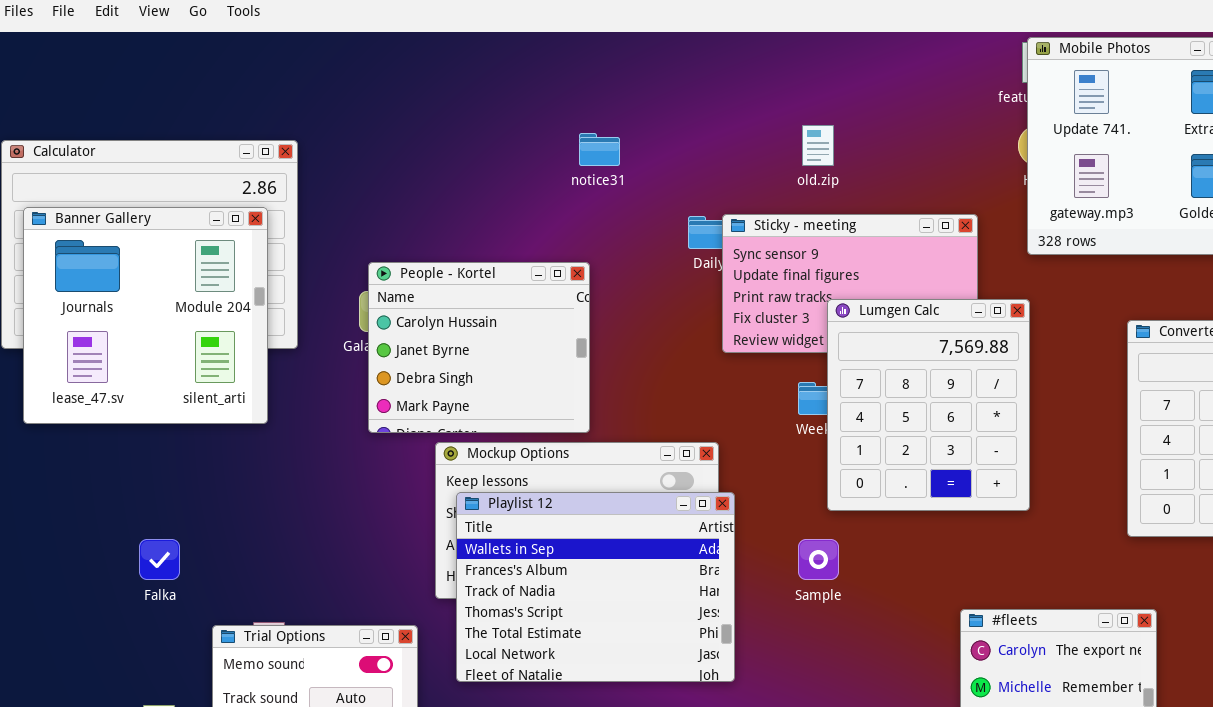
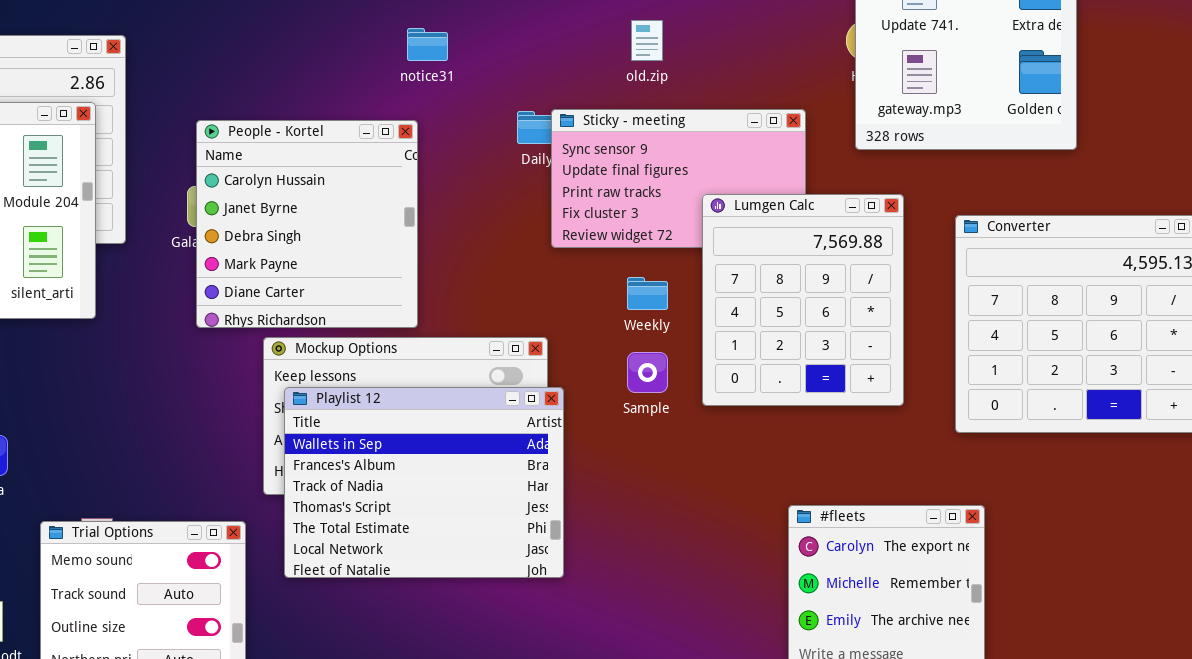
People - Kortel: [368,262,590,433] -> [196,120,418,328], resized
Lumgen Calc: [827,299,1030,511] -> [702,194,904,406], moved
Sample: [798,539,839,580] -> [627,352,668,393], moved

